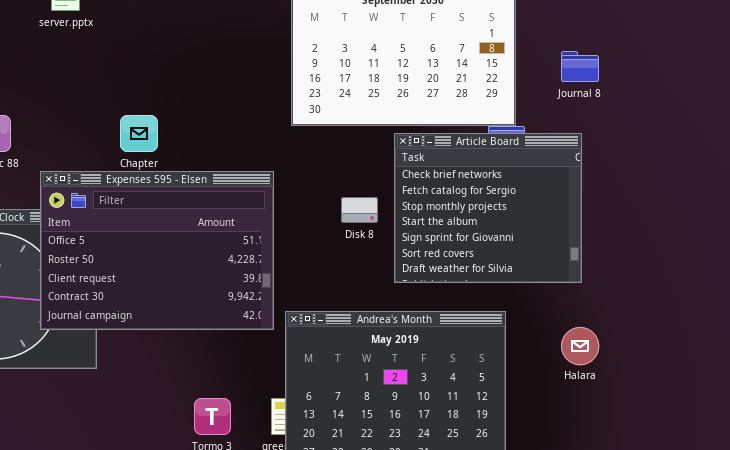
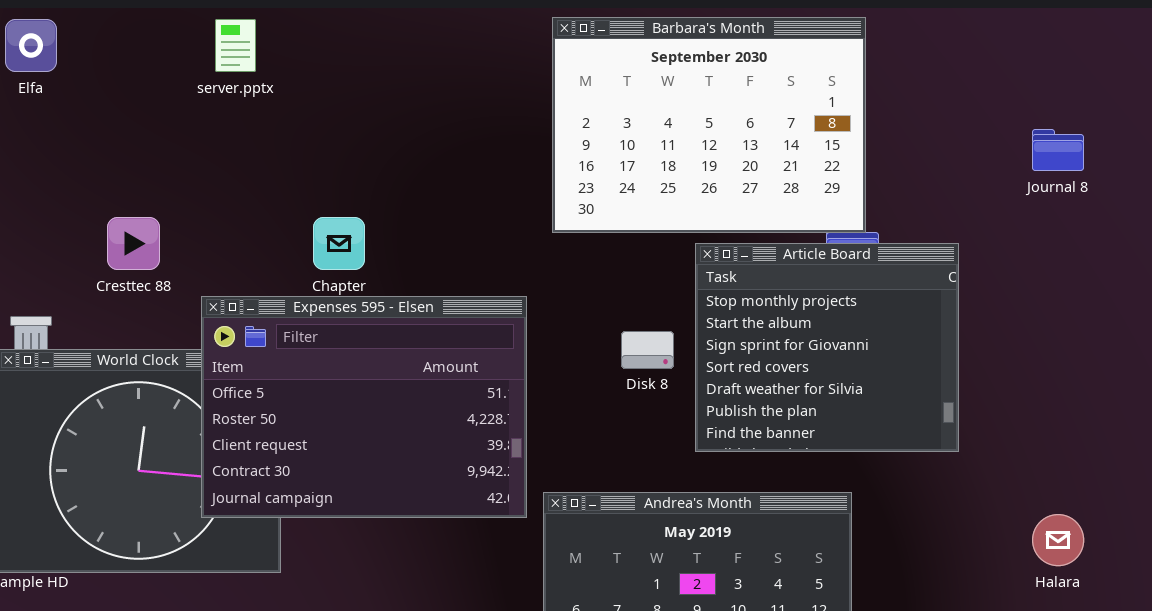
Journal 8: [561,51,599,82] -> [1032,129,1084,171], moved
Article Board: [394,133,582,283] -> [695,243,959,452], scrolled down 2 rows
Halara: [561,327,599,365] -> [1032,514,1084,566], moved

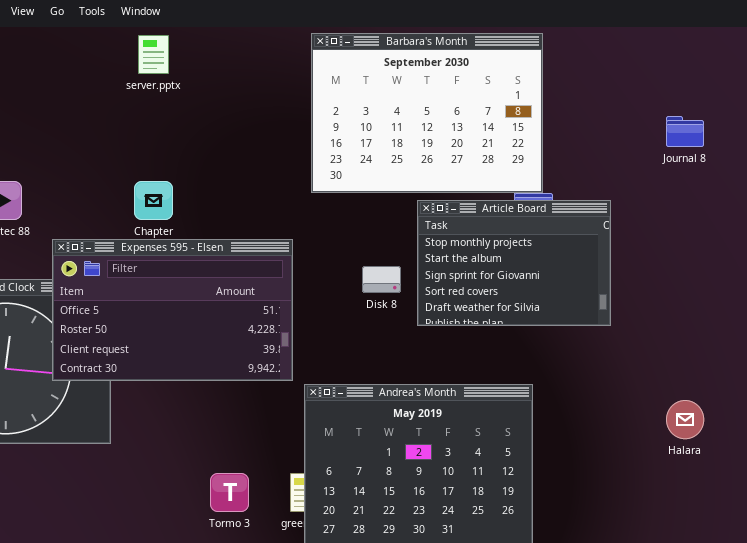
server.pptx: [215,19,256,72] -> [138,35,169,74], moved
Article Board: [695,243,959,452] -> [417,200,611,326], resized
Expenses 595 - Elsen: [201,296,527,518] -> [52,239,293,381], resized

